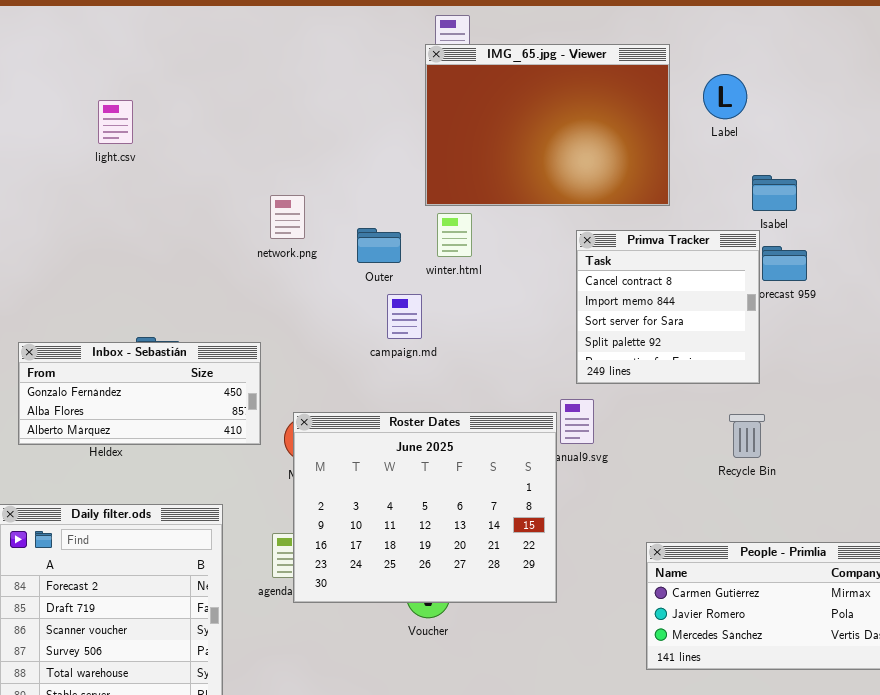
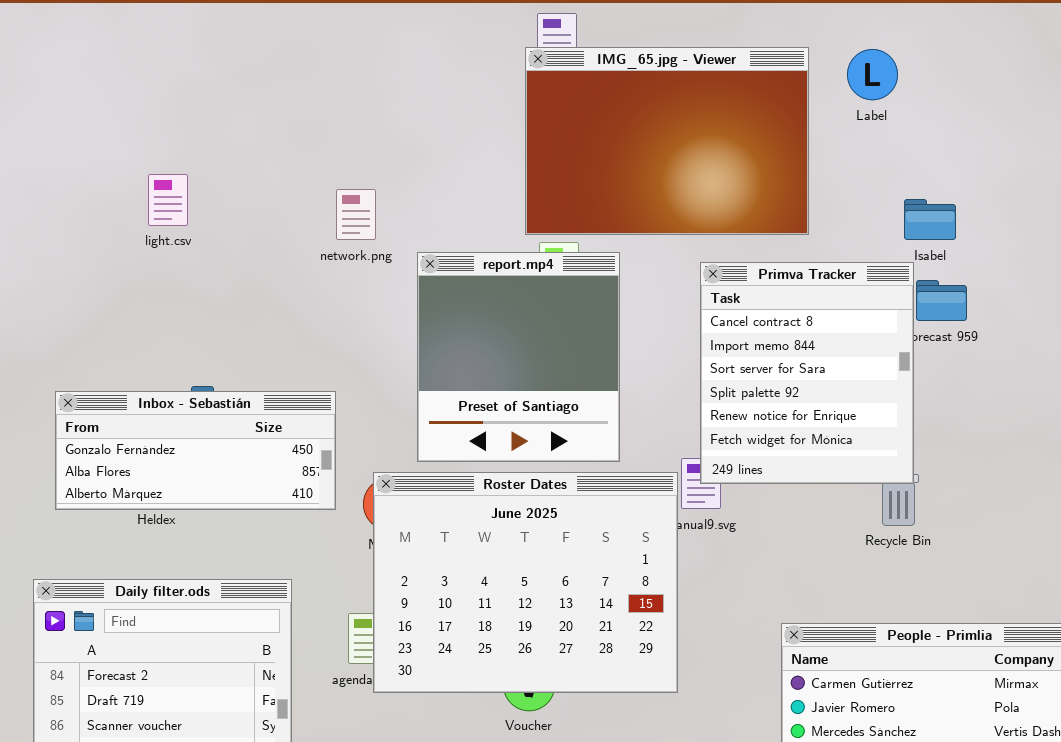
Label: [703,74,747,119] -> [847,49,898,100], moved
light.csv: [98,100,133,144] -> [148,174,188,226], moved
network.png: [270,195,305,239] -> [336,189,376,240], moved
report.mp4: none -> [417,252,620,462], opened
Primva Tracker: [576,230,760,384] -> [700,262,914,484], resized

